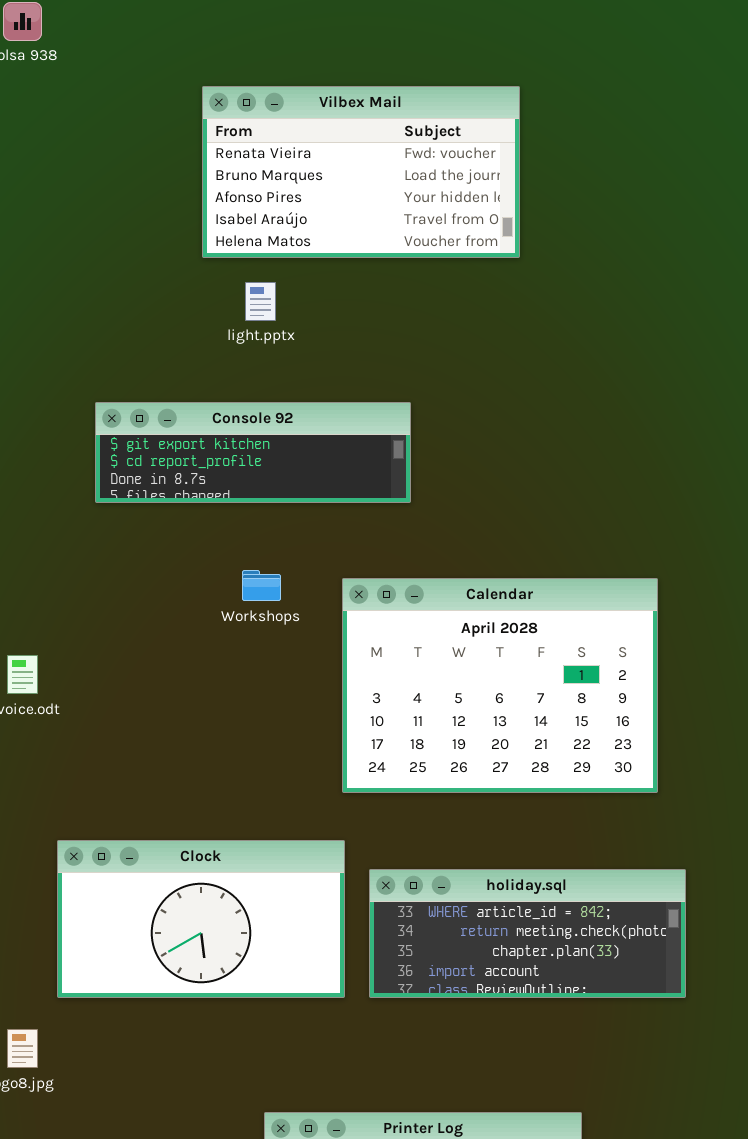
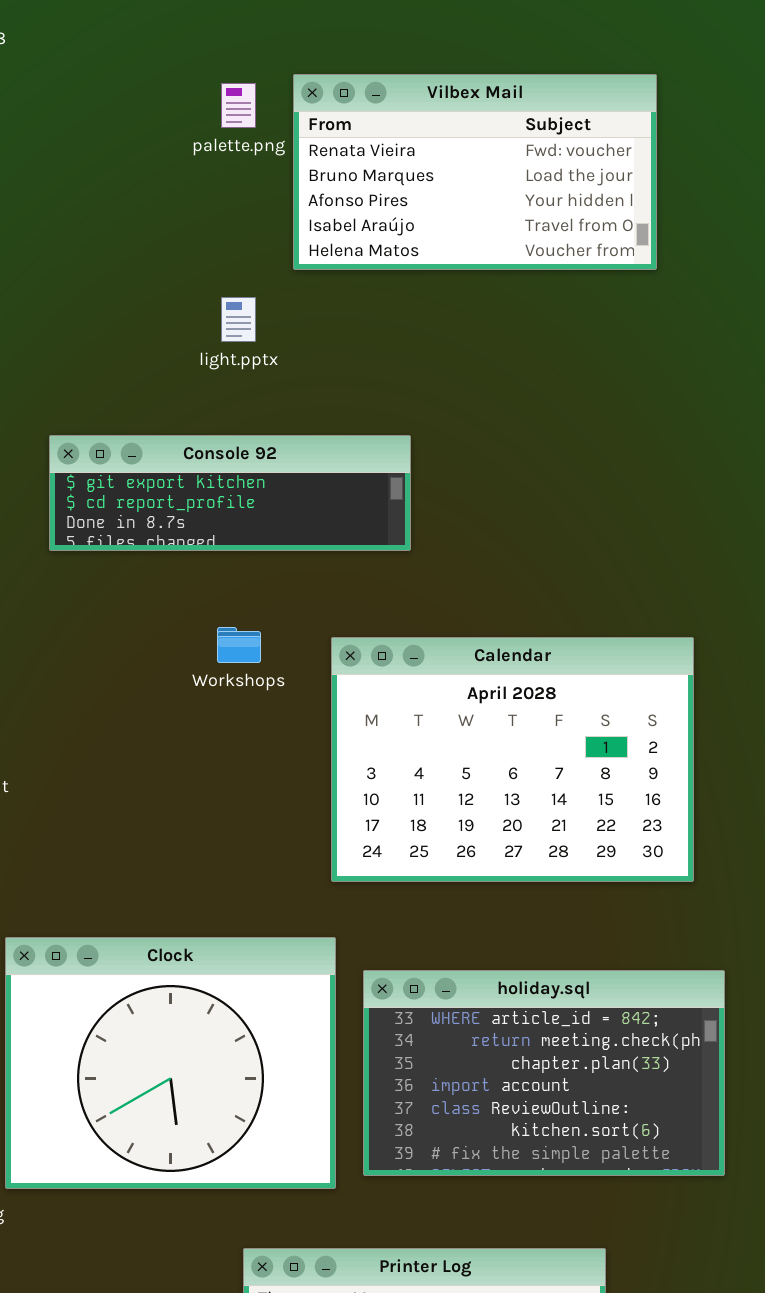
Vilbex Mail: [202,86,520,258] -> [293,74,657,270], moved
Clock: [57,840,345,998] -> [5,937,336,1189], resized
holiday.sql: [369,869,686,998] -> [363,970,725,1176], resized

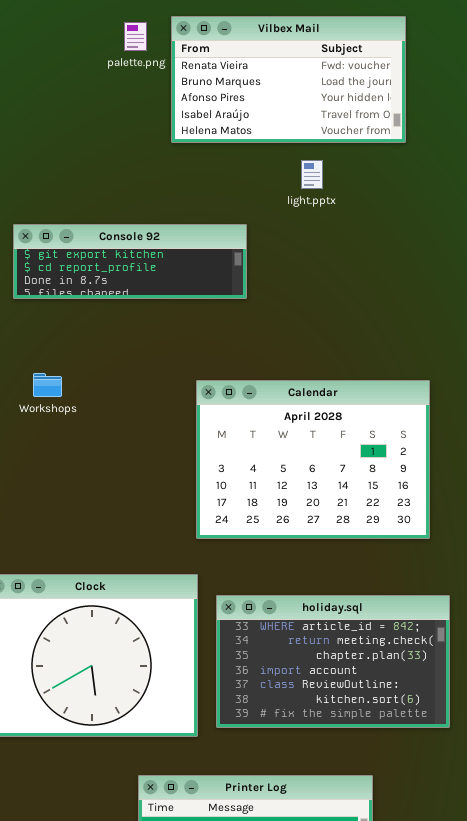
light.pptx: [221,297,256,342] -> [301,160,323,189], moved
Console 92: [49,435,411,551] -> [13,224,247,299], moved
Workshops: [217,627,261,663] -> [33,373,62,397], moved

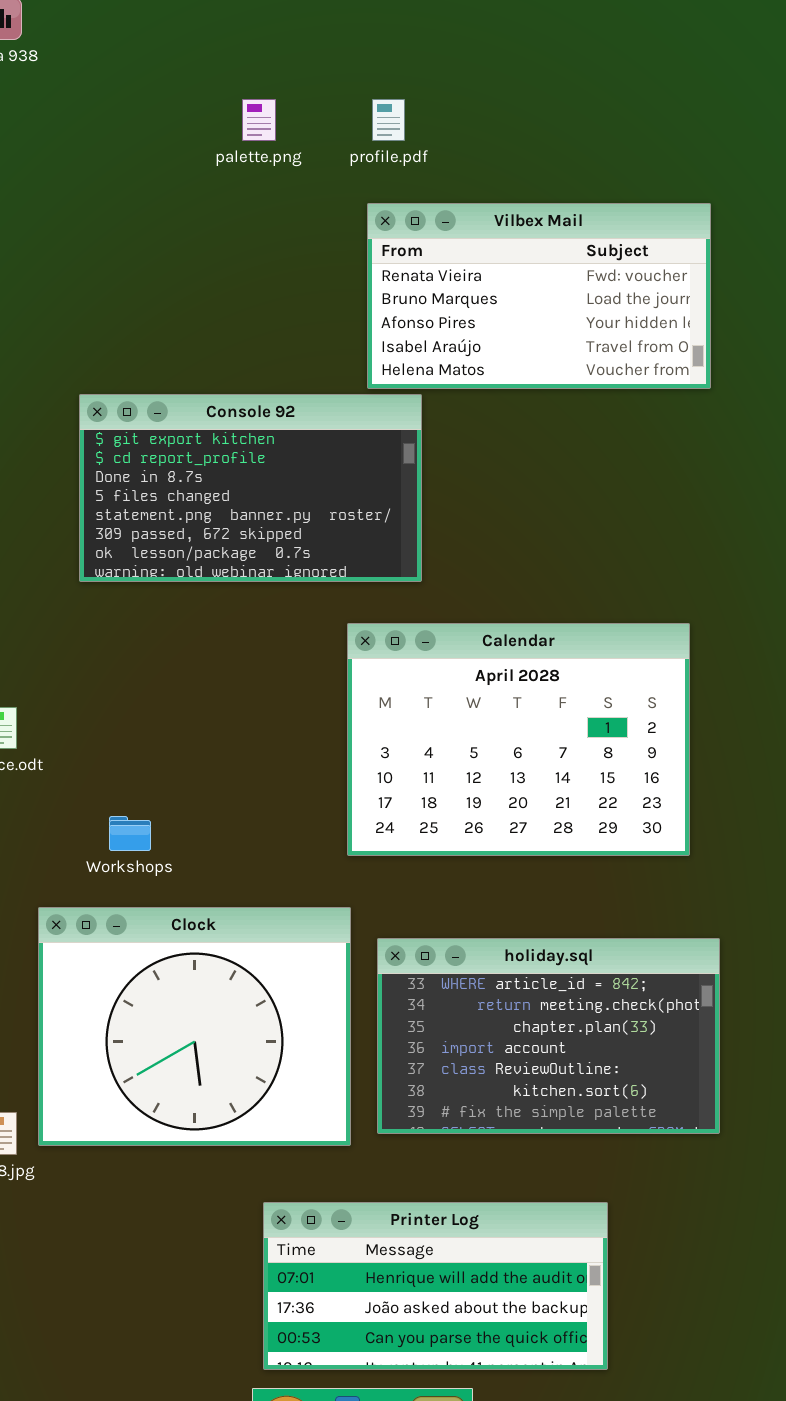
Vilbex Mail: [171,16,406,143] -> [367,203,711,389], moved
Console 92: [13,224,247,299] -> [79,394,422,582], resized
Workshops: [33,373,62,397] -> [109,816,151,851], moved

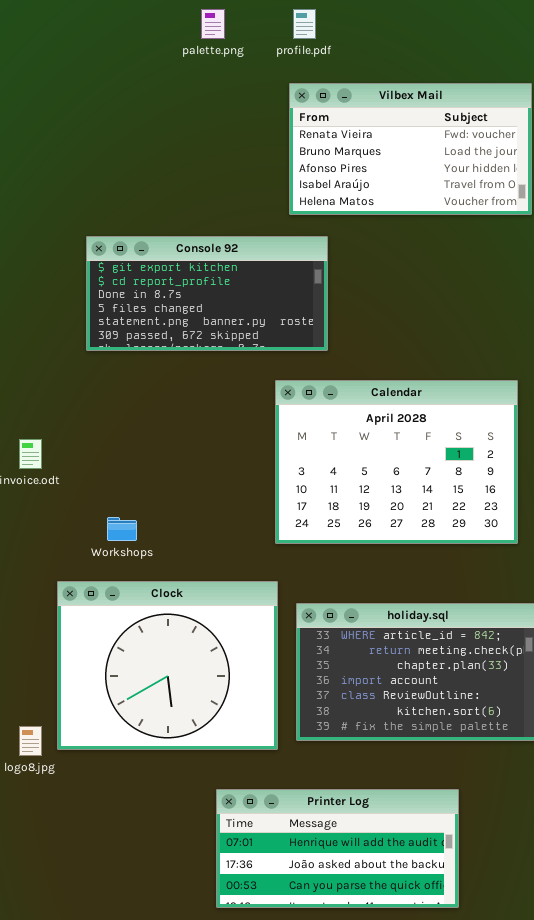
Console 92: [79,394,422,582] -> [86,236,328,351], resized

